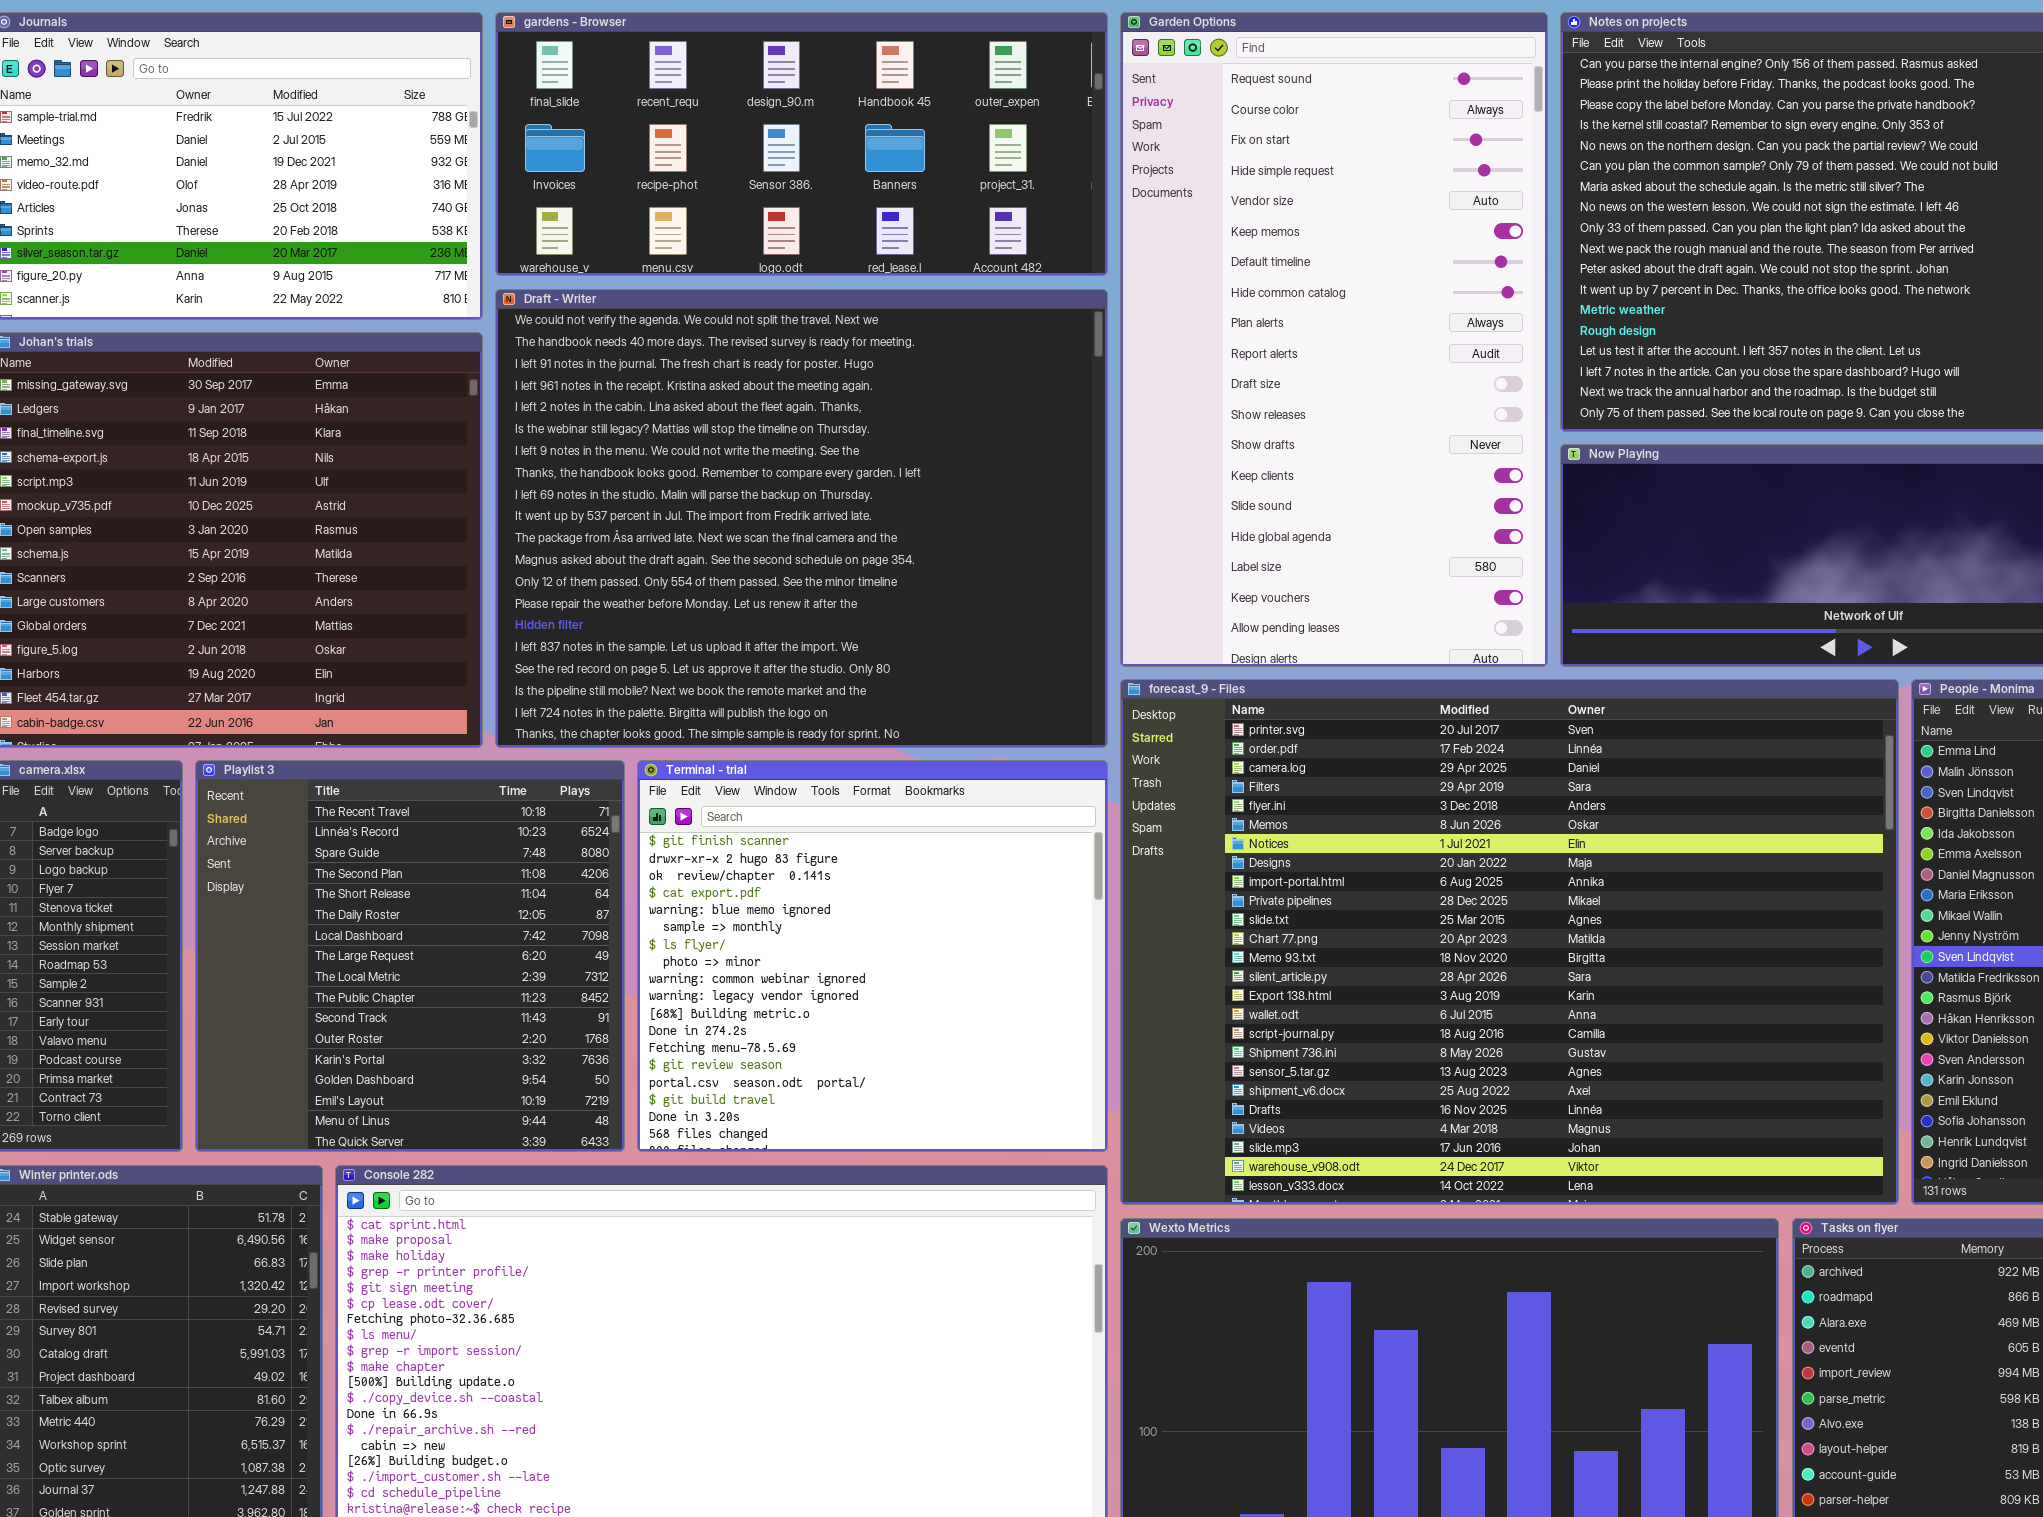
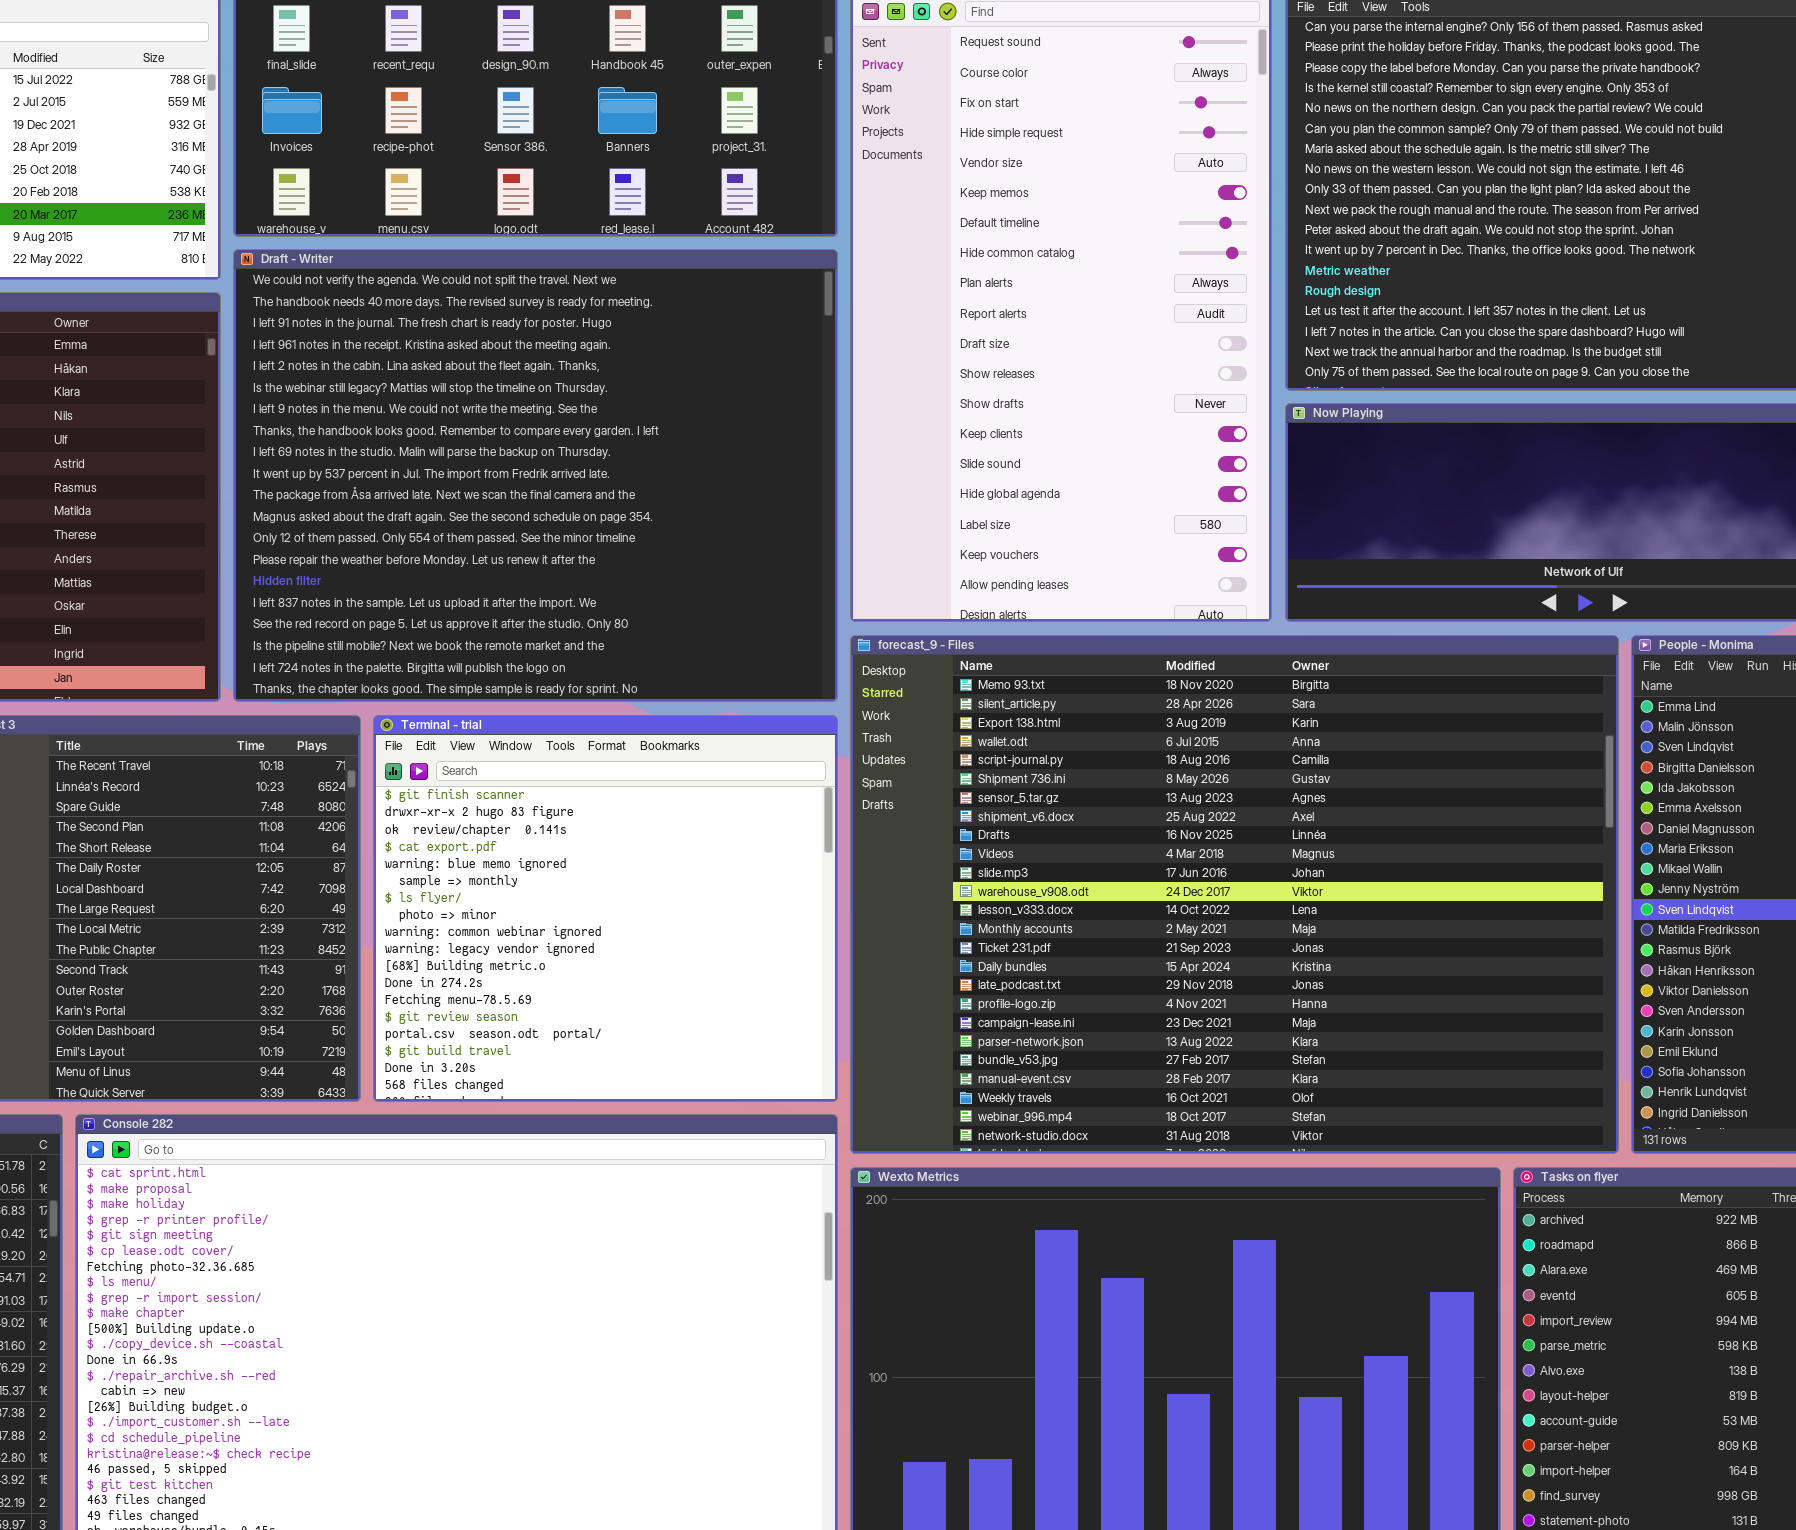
forecast_9 - Files: [1120,679,1899,1205] -> [850,635,1619,1154], scrolled down 12 rows

